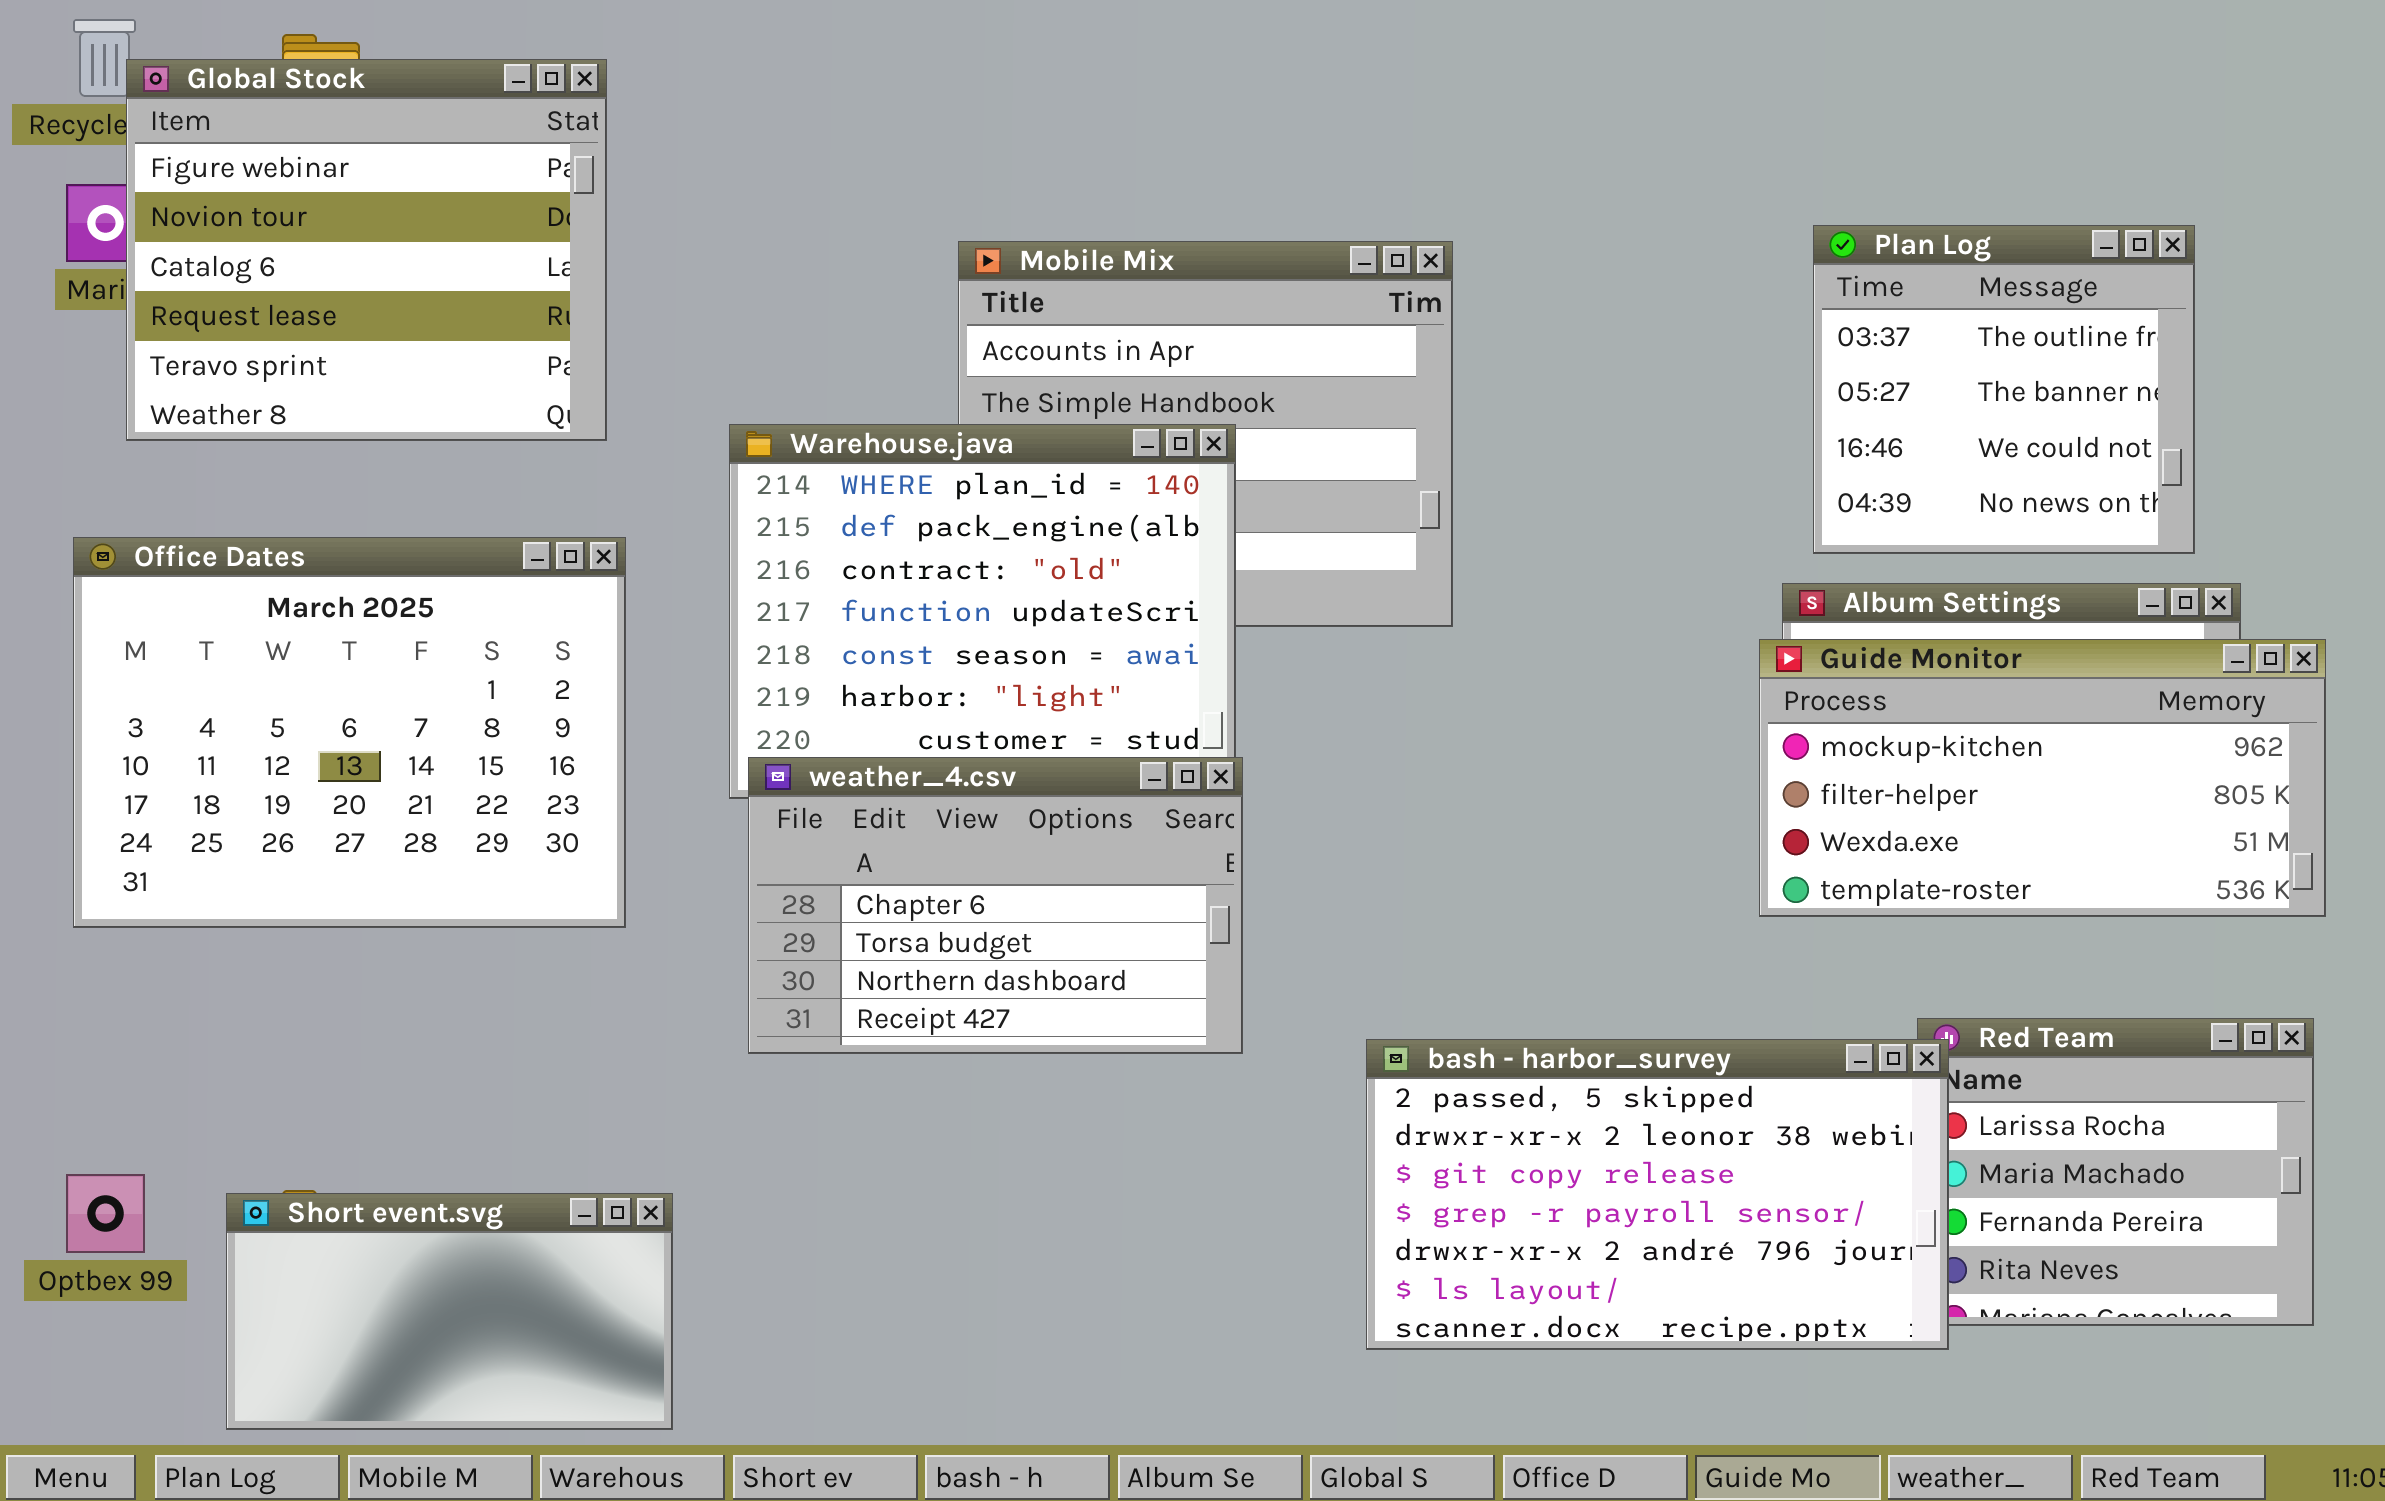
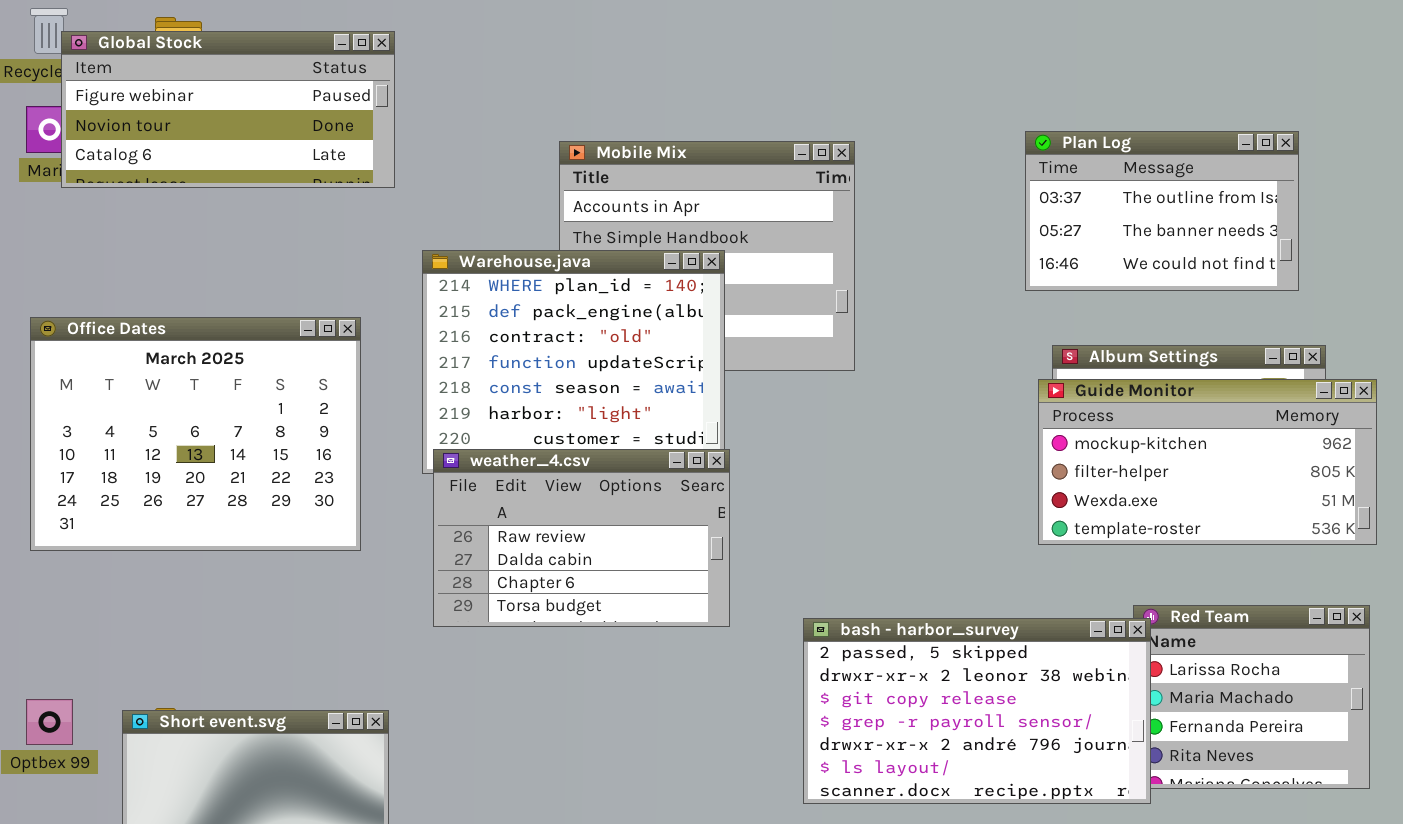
Global Stock: [126,59,607,441] -> [61,31,395,188], resized
Plan Log: [1813,225,2195,554] -> [1025,131,1299,291], resized
weather_4.csv: [748,757,1243,1054] -> [433,449,730,627], scrolled up 2 rows

